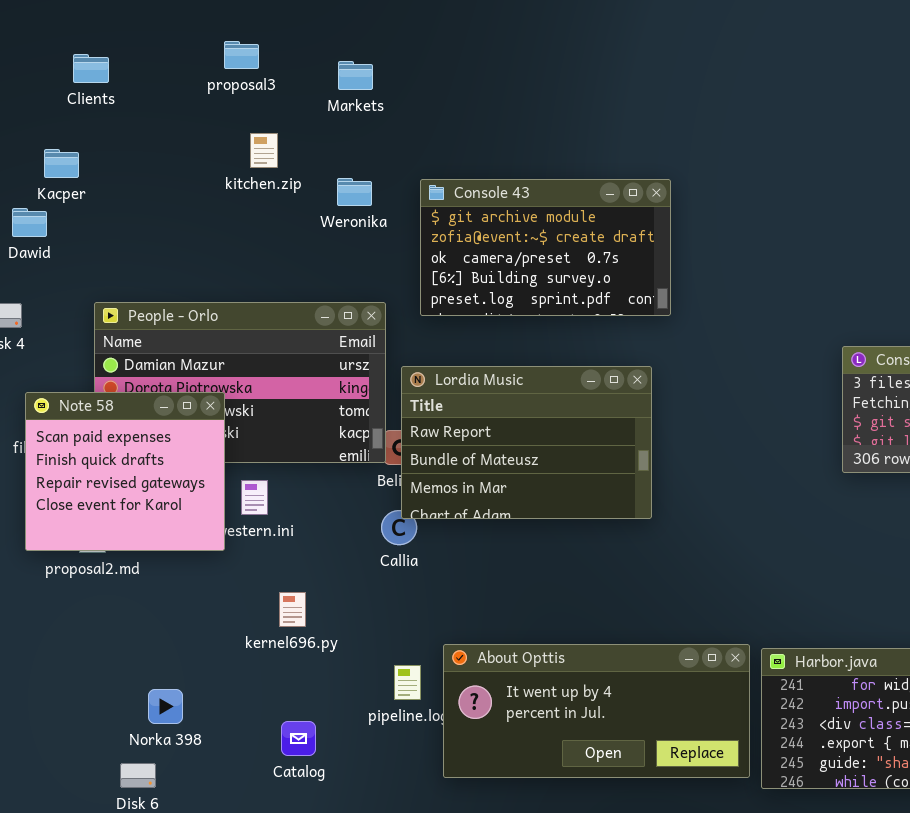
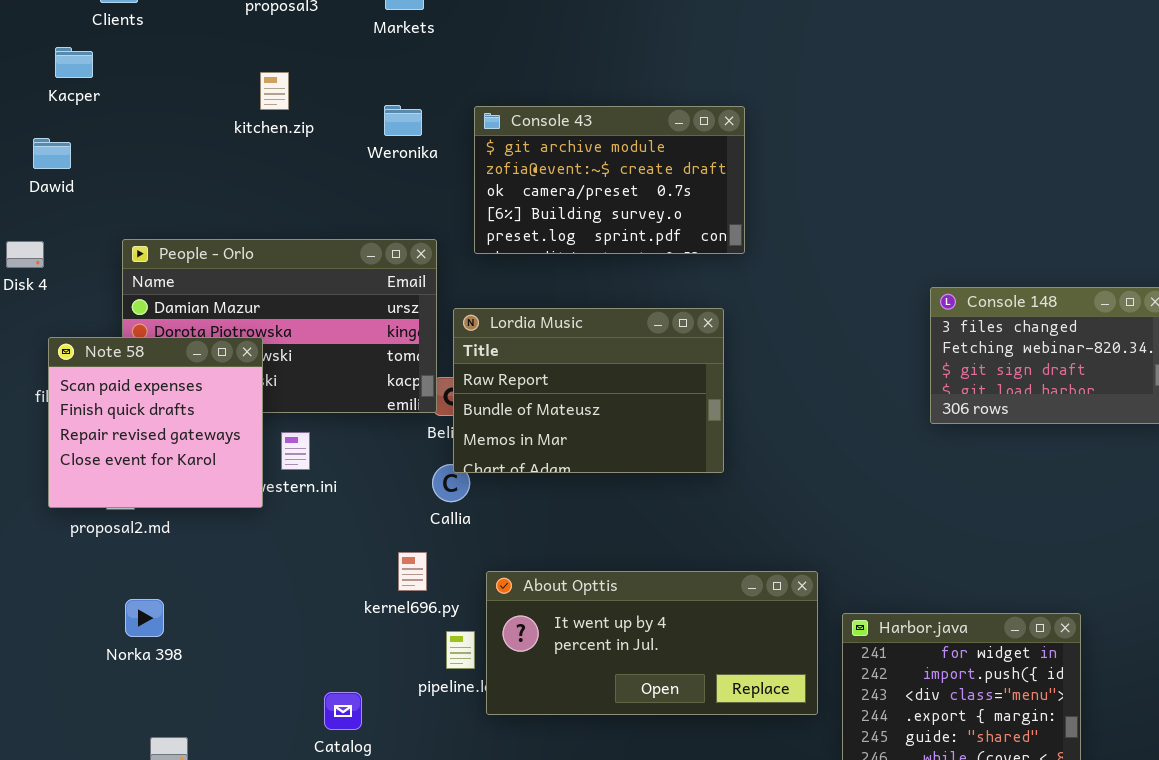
kitchen.zip: [250,133,278,168] -> [260,72,289,110], moved
Kacper: [44,149,79,178] -> [55,47,93,78], moved
kernel696.py: [279,592,306,627] -> [398,552,427,591], moved
About Opttis: [443,644,750,778] -> [486,571,818,715], moved
Norka 398: [148,689,183,724] -> [125,599,164,637], moved

